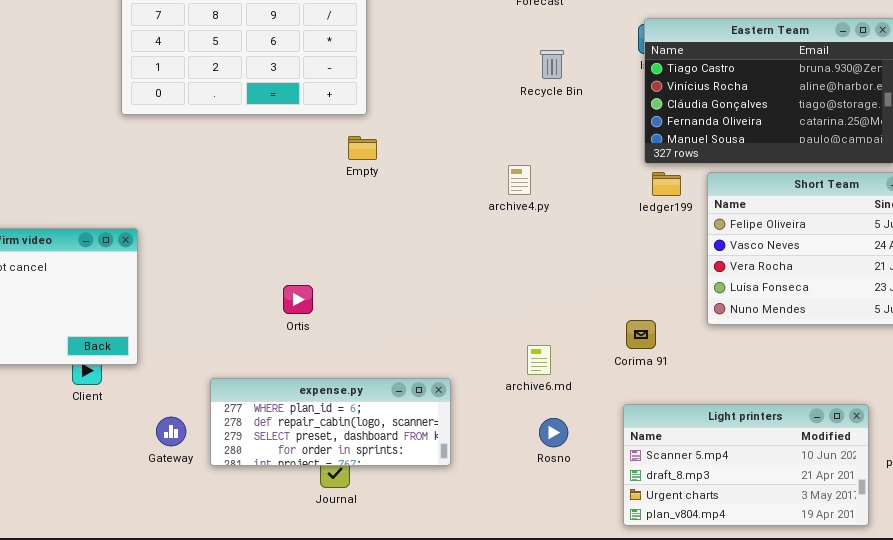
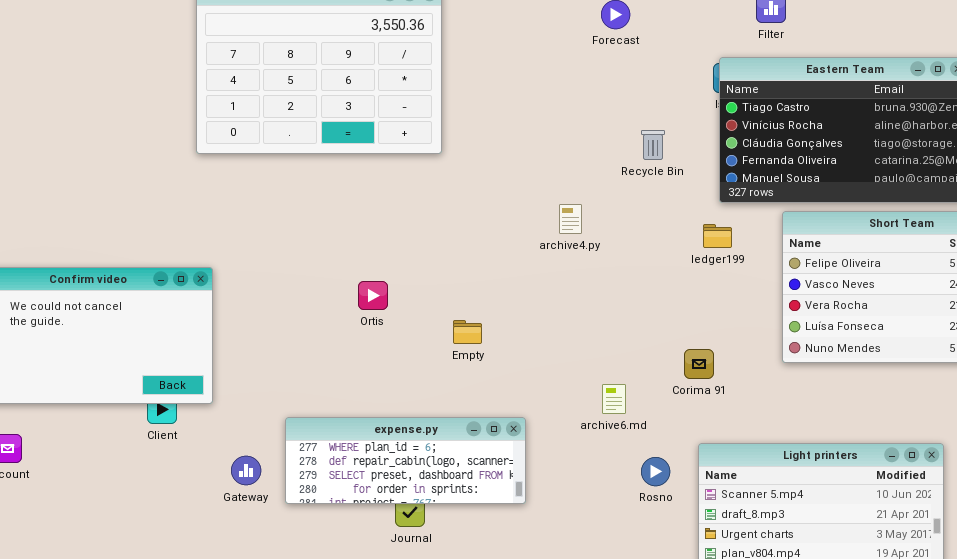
Recycle Bin: [540,50,564,79] -> [641,130,665,160], moved
Empty: [348,136,377,160] -> [453,320,482,344], moved
archive4.py: [508,165,531,195] -> [559,204,582,234], moved
ledger199: [652,172,681,196] -> [703,224,732,248], moved
Ortis: [283,285,313,314] -> [358,281,388,310], moved
Corima 91: [626,320,656,349] -> [684,349,714,379], moved
Rosno: [539,418,568,447] -> [641,457,670,486], moved

